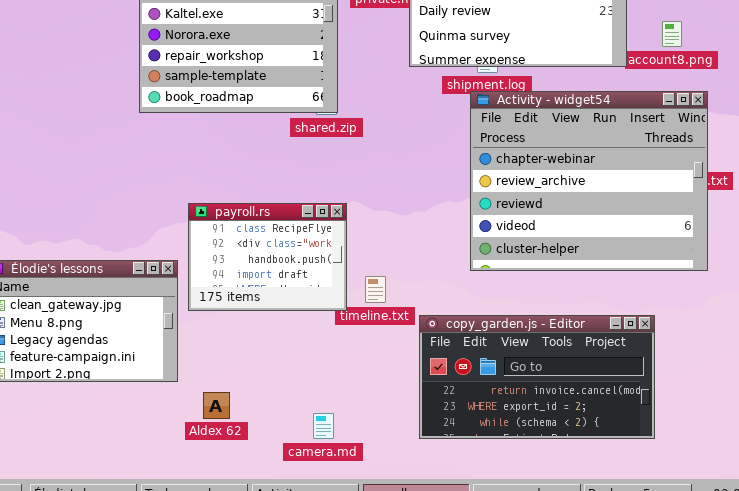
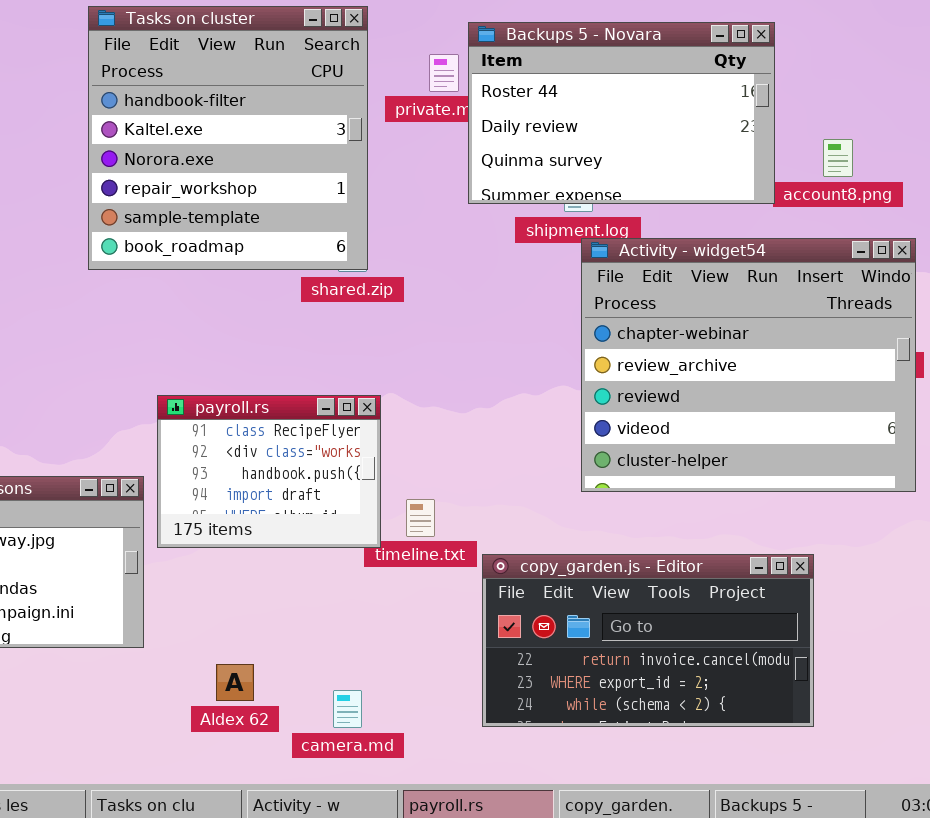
Activity - widget54: [470,91,708,271] -> [581,238,916,492], moved
Aldex 62: [203,392,230,419] -> [216,664,254,701], moved

